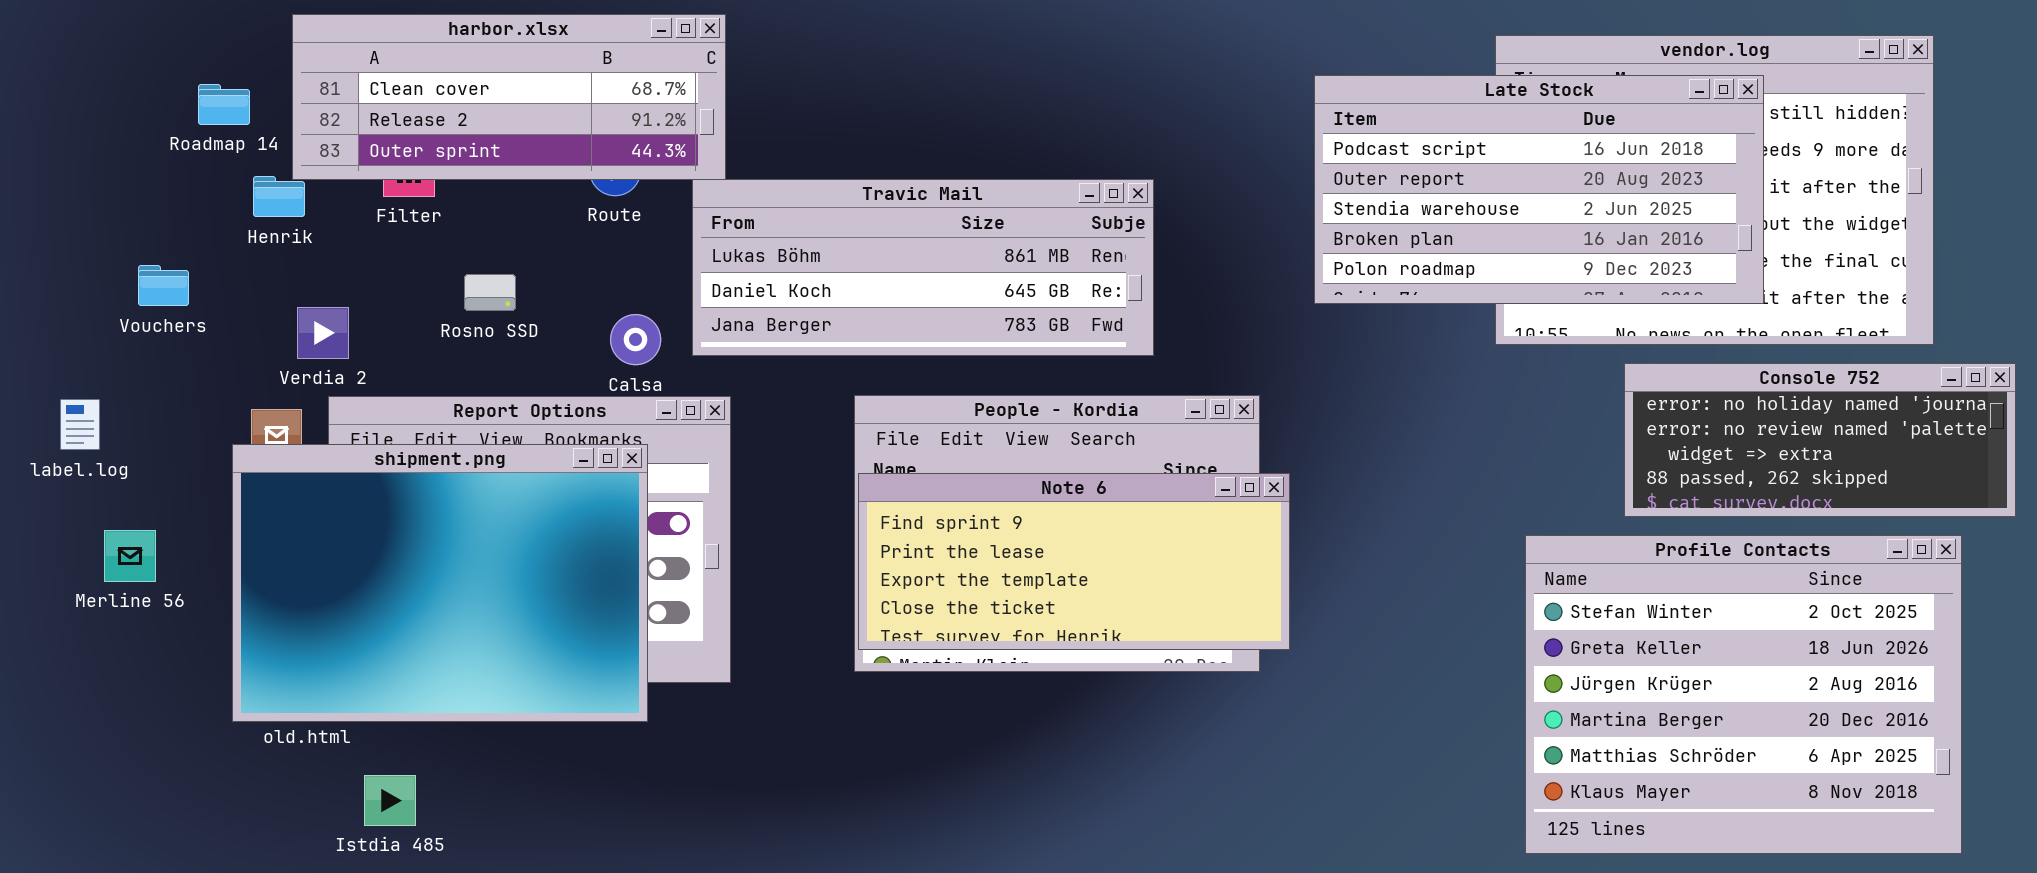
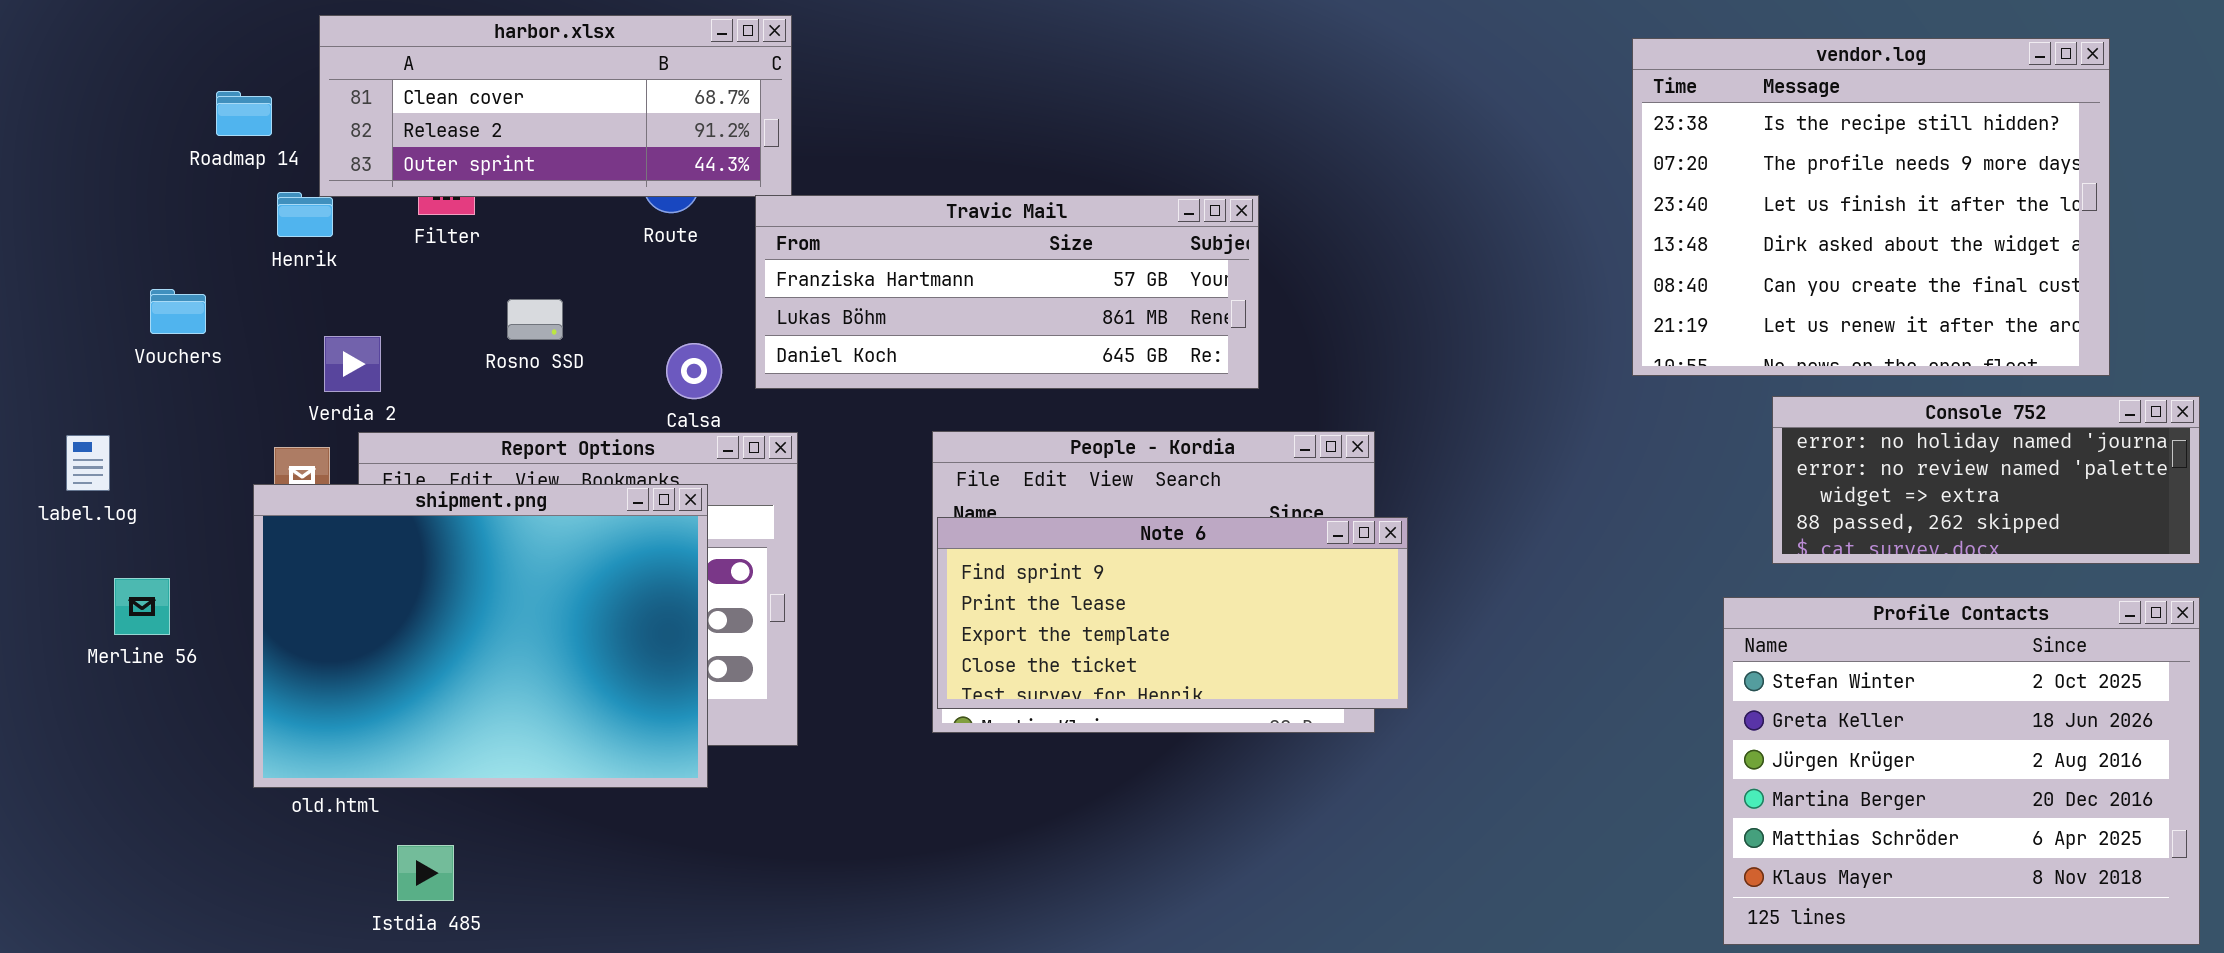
Late Stock: [1314,75,1764,304] -> none, closed
Travic Mail: [692,179,1154,356] -> [755,195,1259,389], scrolled up 1 row
Profile Contacts: [1525,535,1962,854] -> [1723,597,2200,945], moved

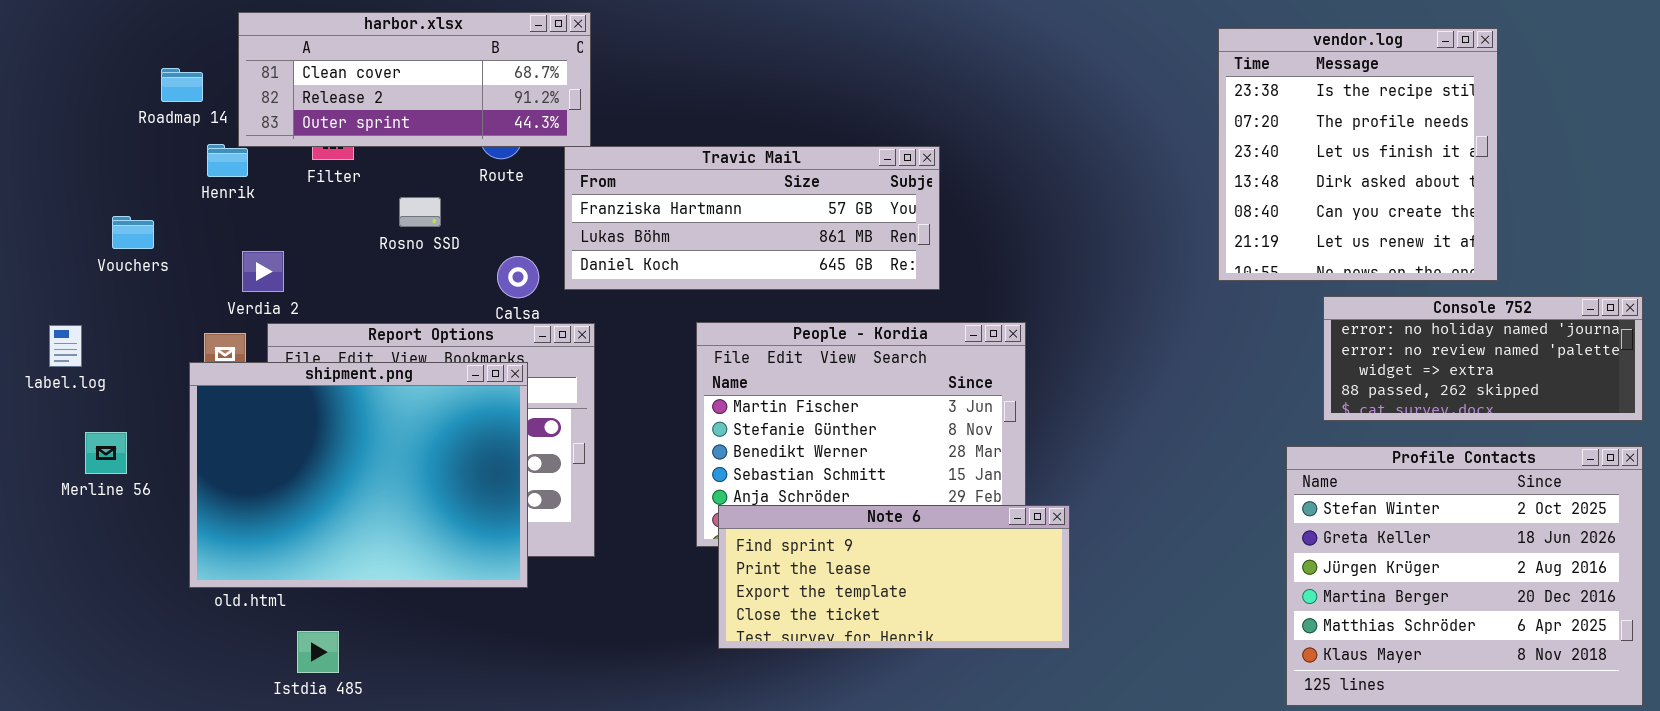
vendor.log: [1632,38,2110,376] -> [1218,28,1498,281], resized
Rosno SSD: [507,299,563,340] -> [399,197,441,227], moved
Note 6: [937,517,1408,709] -> [718,505,1070,649], moved

